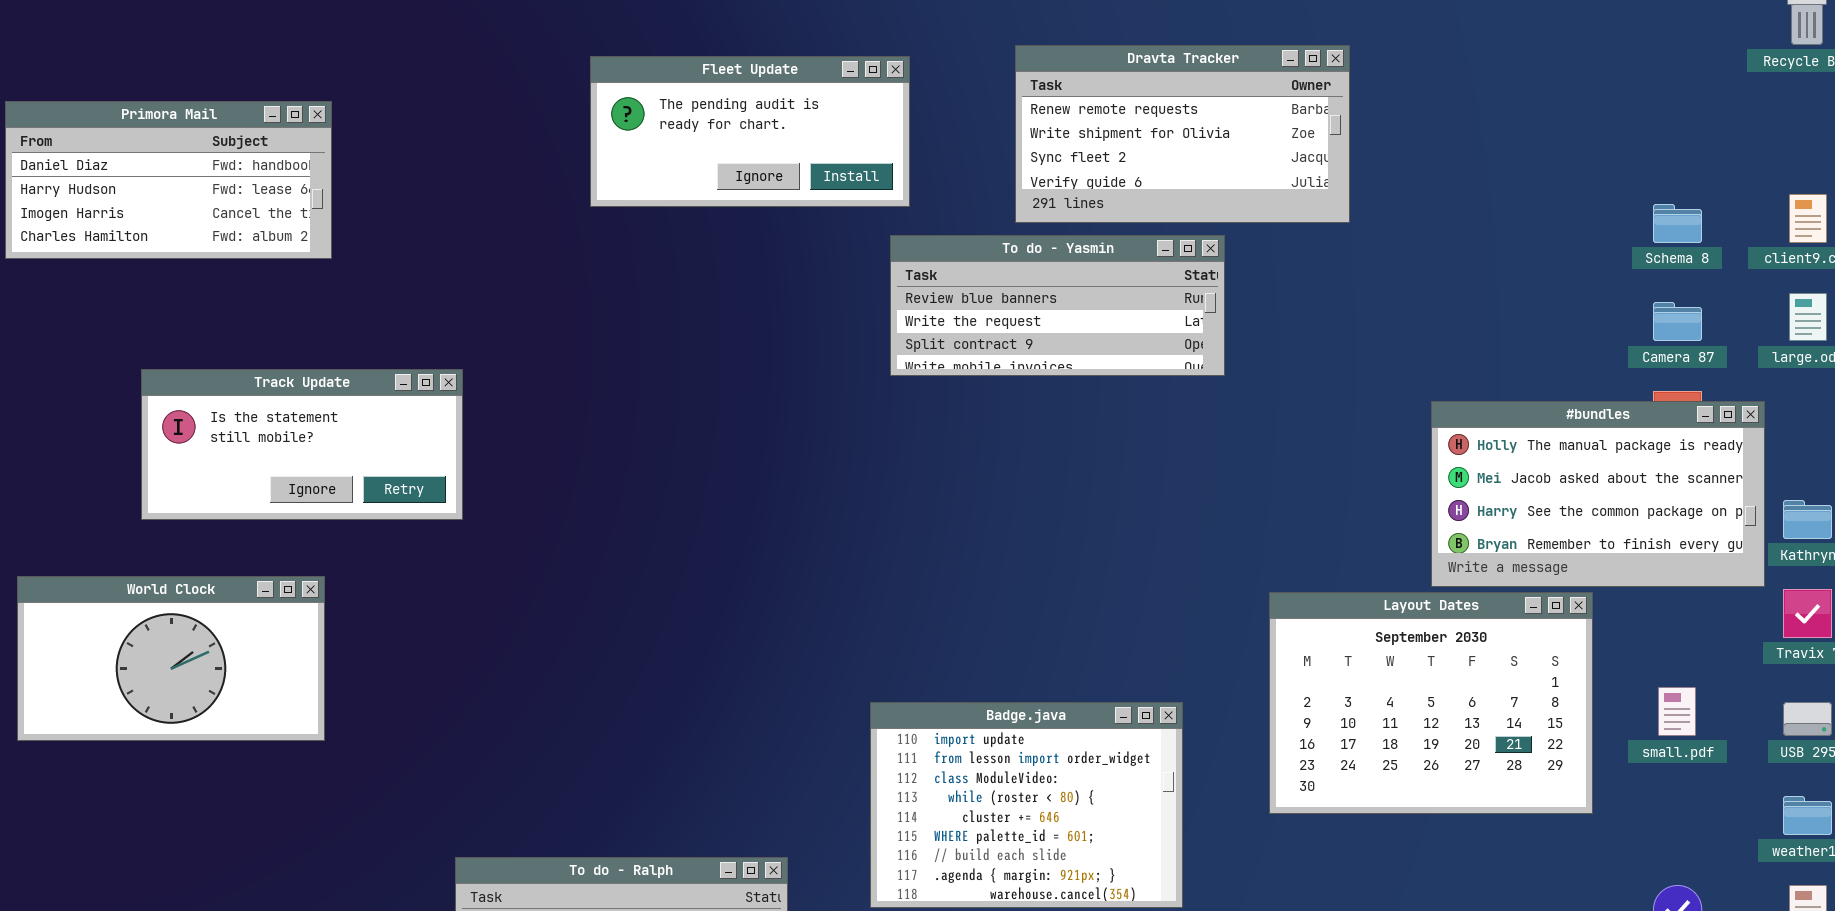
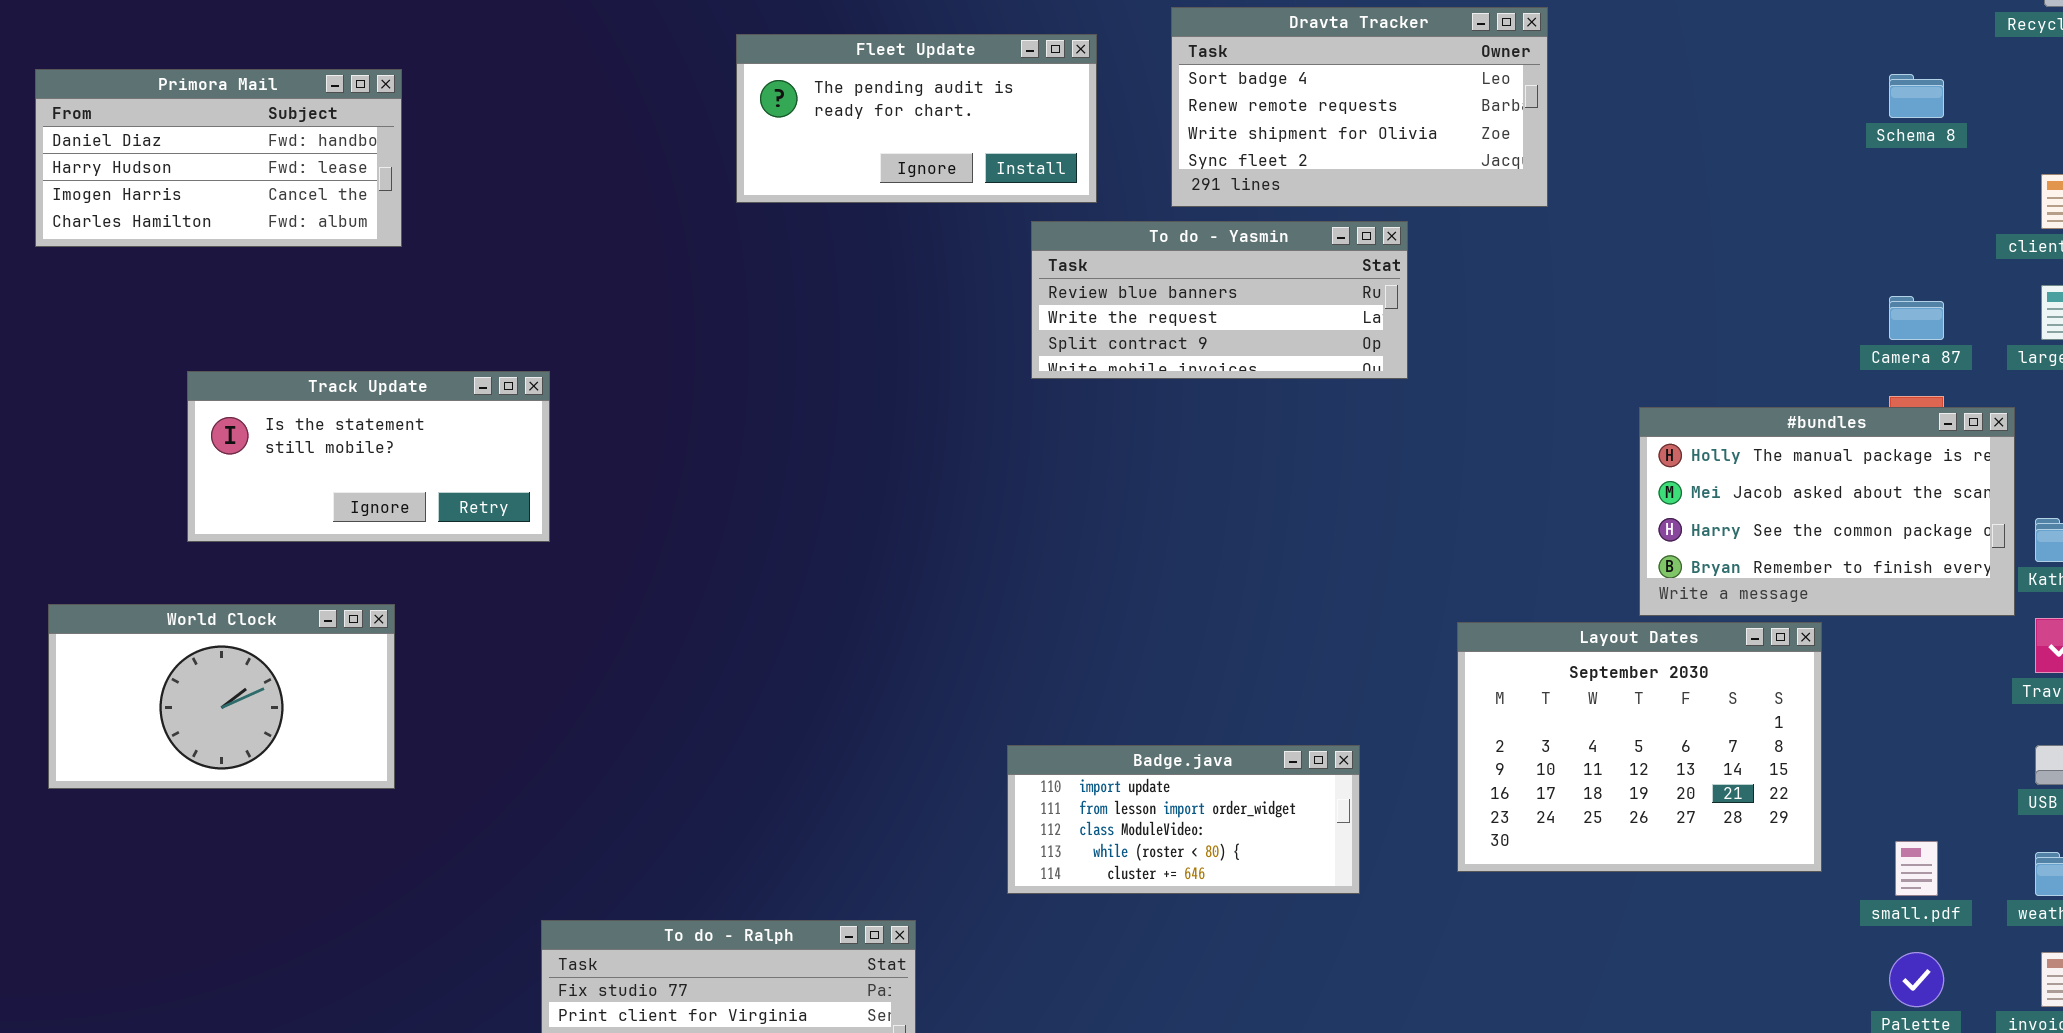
Dravta Tracker: [1015,45,1350,223] -> [1171,7,1548,207], scrolled up 1 row
Fleet Update: [590,56,910,207] -> [736,34,1097,203], moved
Schema 8: [1653,204,1702,243] -> [1889,74,1944,118], moved
small.pdf: [1658,687,1696,736] -> [1895,841,1938,896], moved
Badge.java: [870,702,1183,908] -> [1007,745,1360,894], resized

